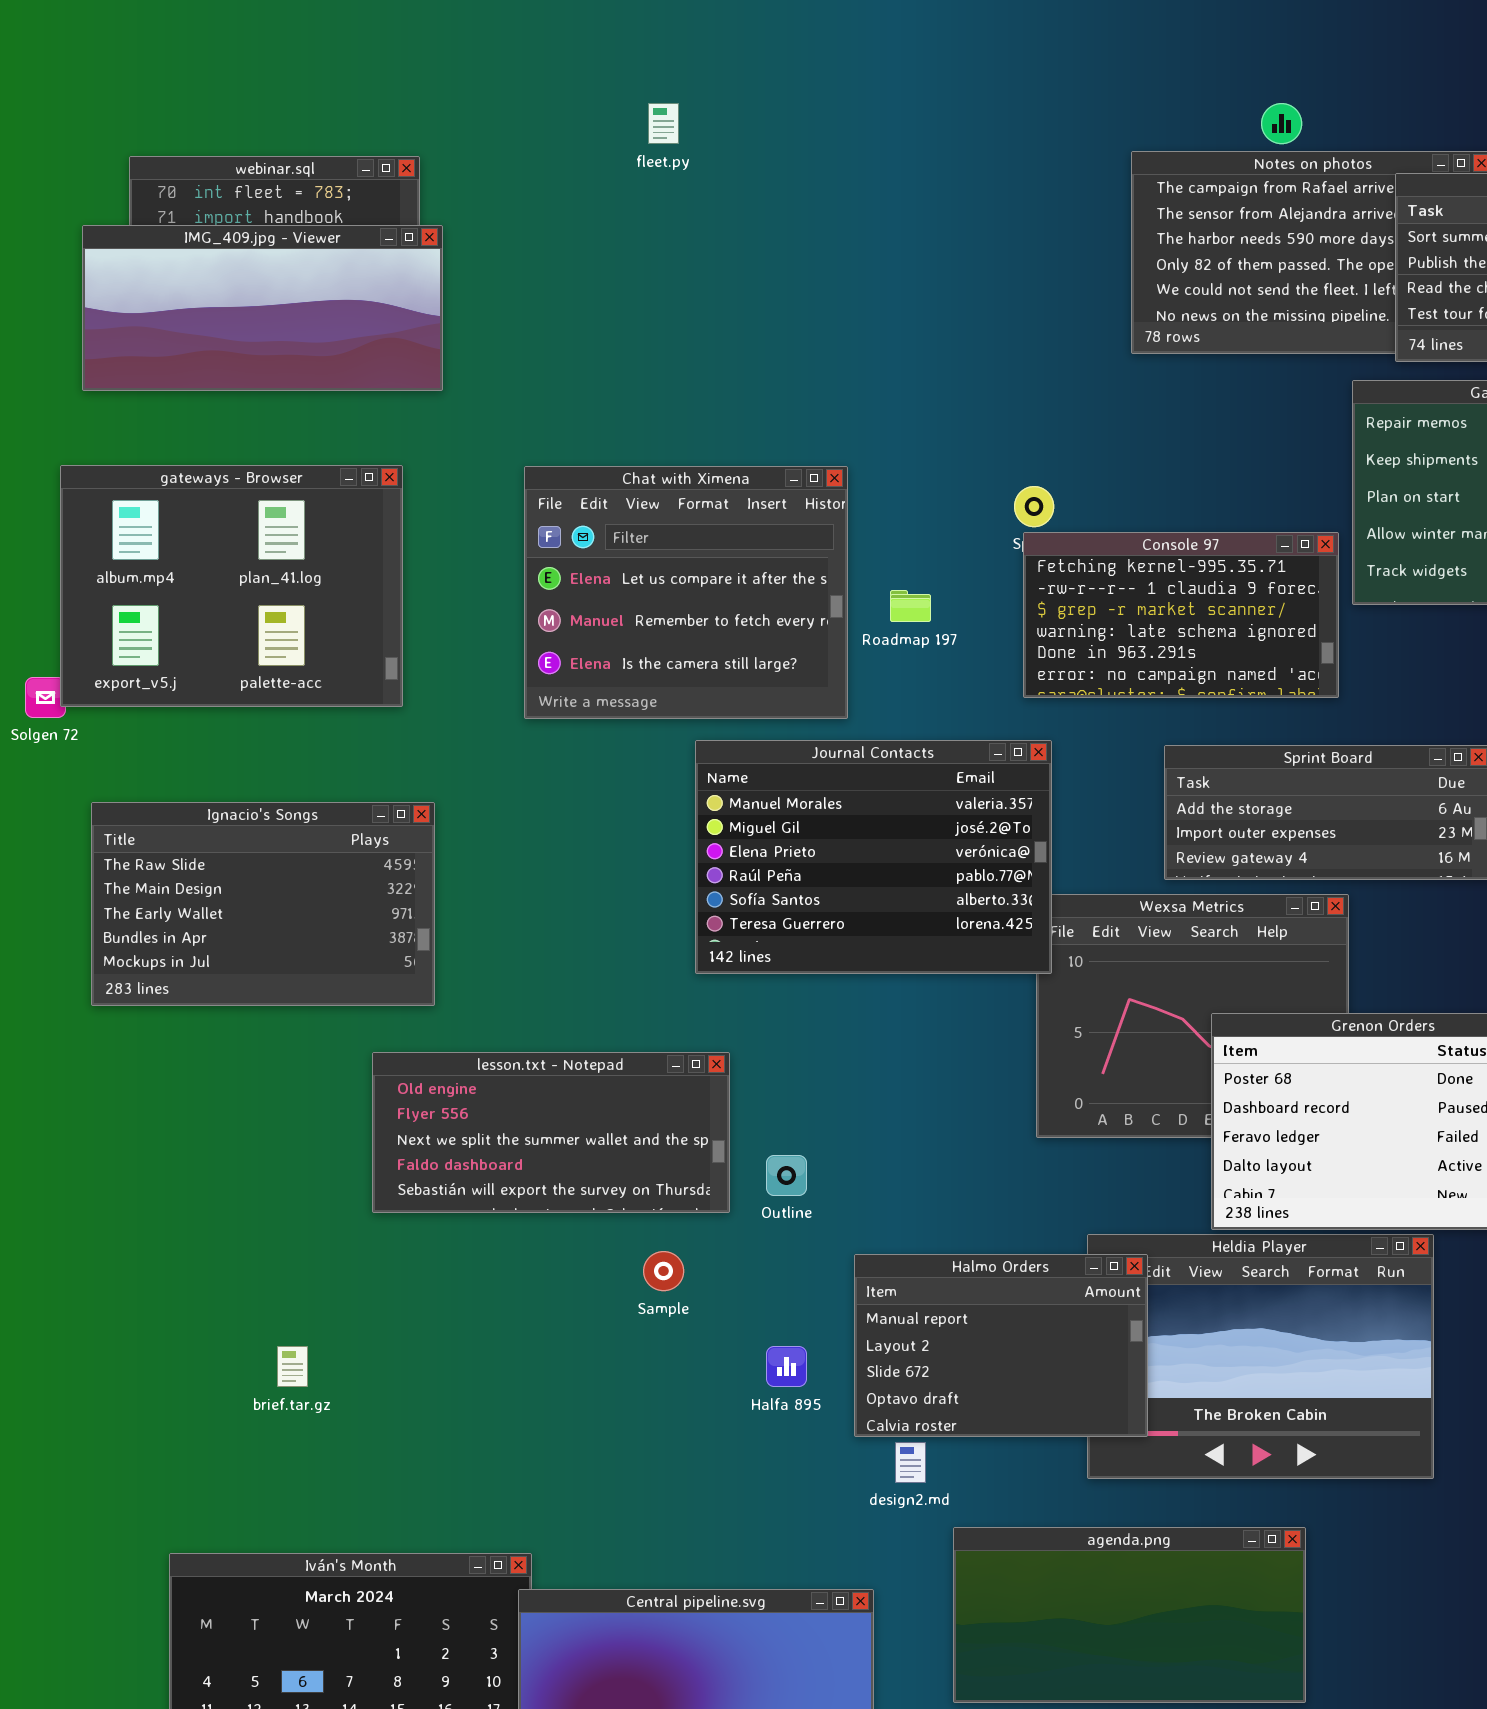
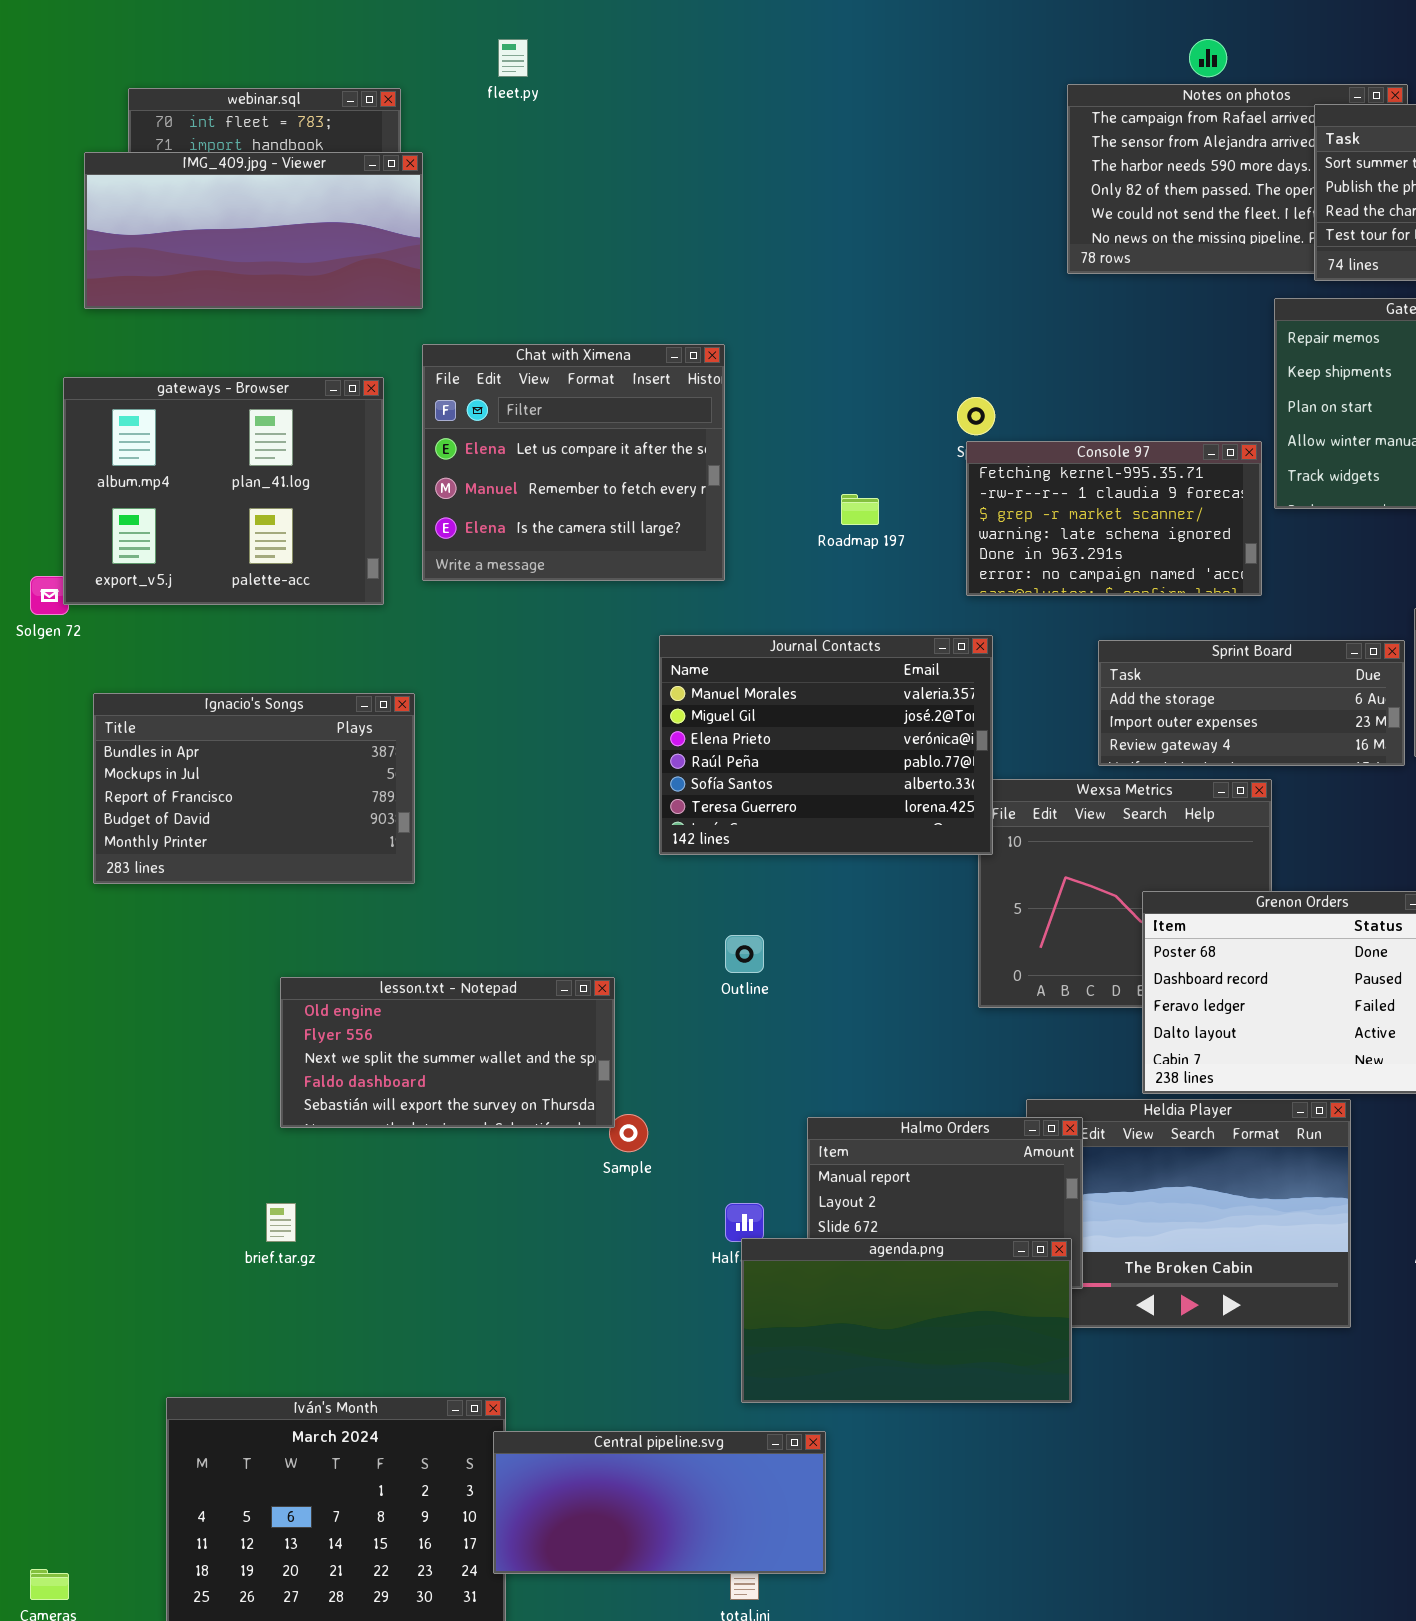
fleet.py: [648,103,679,144] -> [498,39,528,77], moved
Chat with Ximena: [524,466,848,719] -> [422,344,725,581], moved
Ignacio's Songs: [91,802,435,1006] -> [93,693,415,884], scrolled down 3 rows
lesson.txt - Notepad: [372,1052,730,1213] -> [280,977,615,1128], moved
Outline: [766,1155,807,1196] -> [725,935,764,973], moved
agenda.png: [953,1527,1306,1703] -> [741,1238,1072,1403], moved

